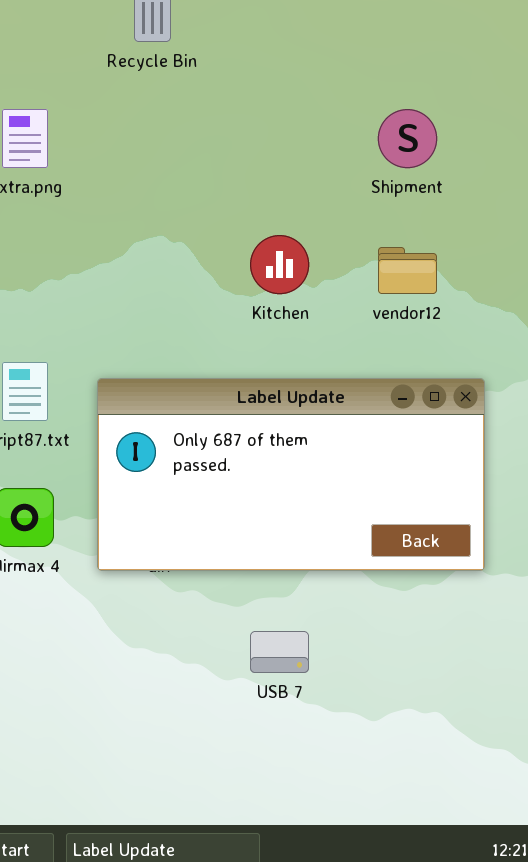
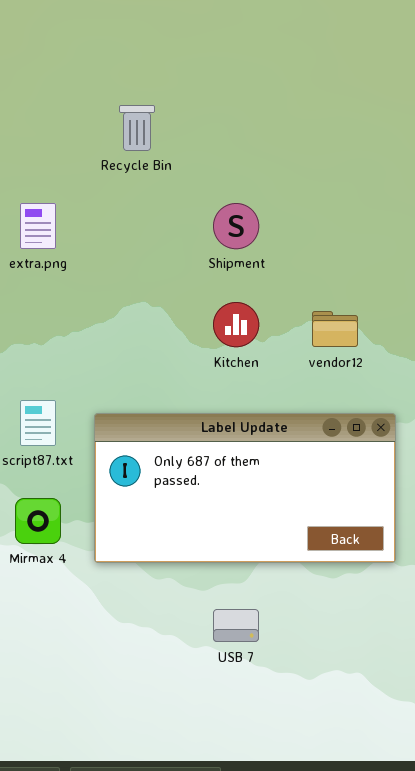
Shipment: [378,109,437,168] -> [213,203,259,249], moved

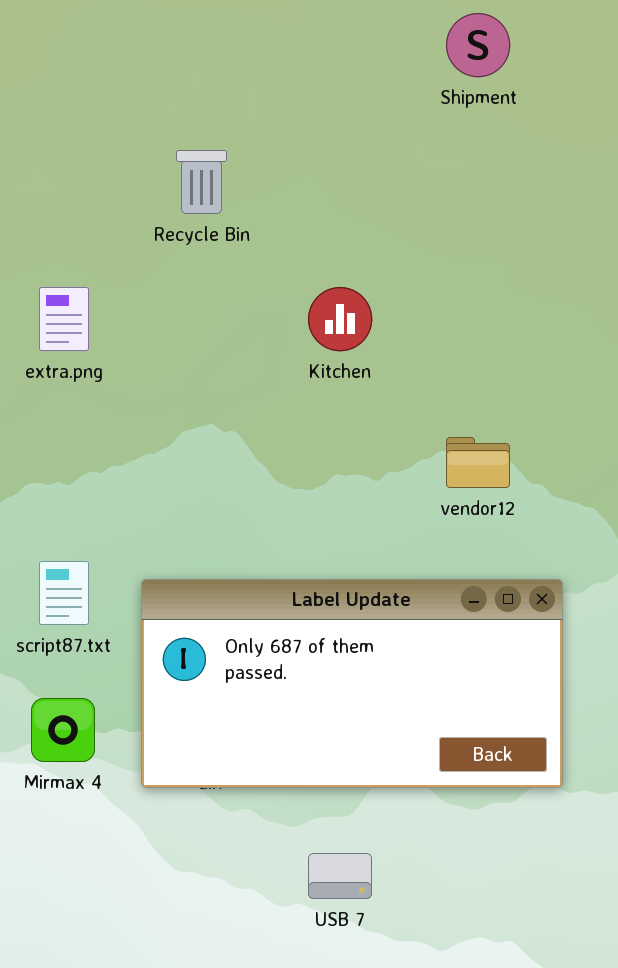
Shipment: [213,203,259,249] -> [446,13,510,77], moved
Kitchen: [213,302,259,347] -> [308,287,372,351], moved

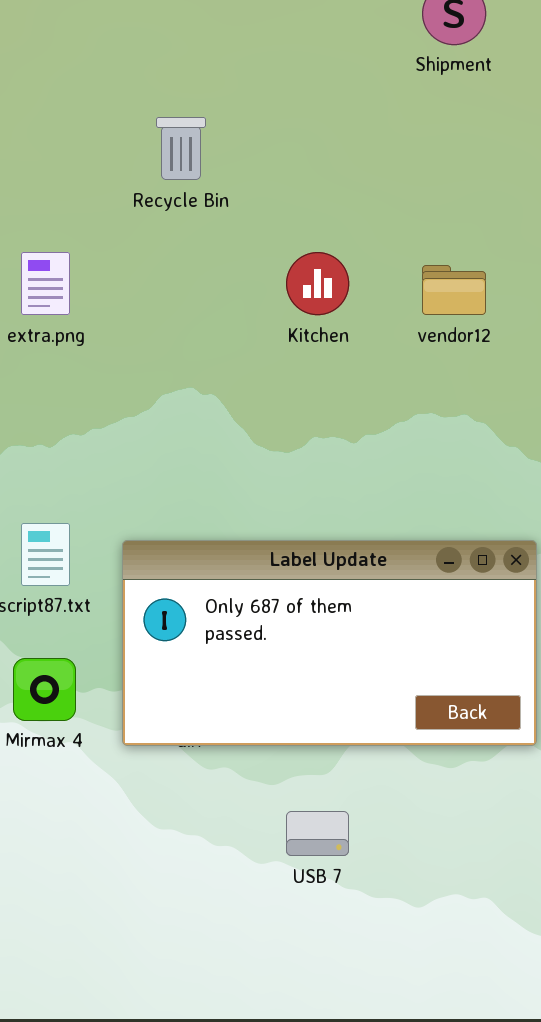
vendor12: [446,437,510,488] -> [422,265,486,315], moved

